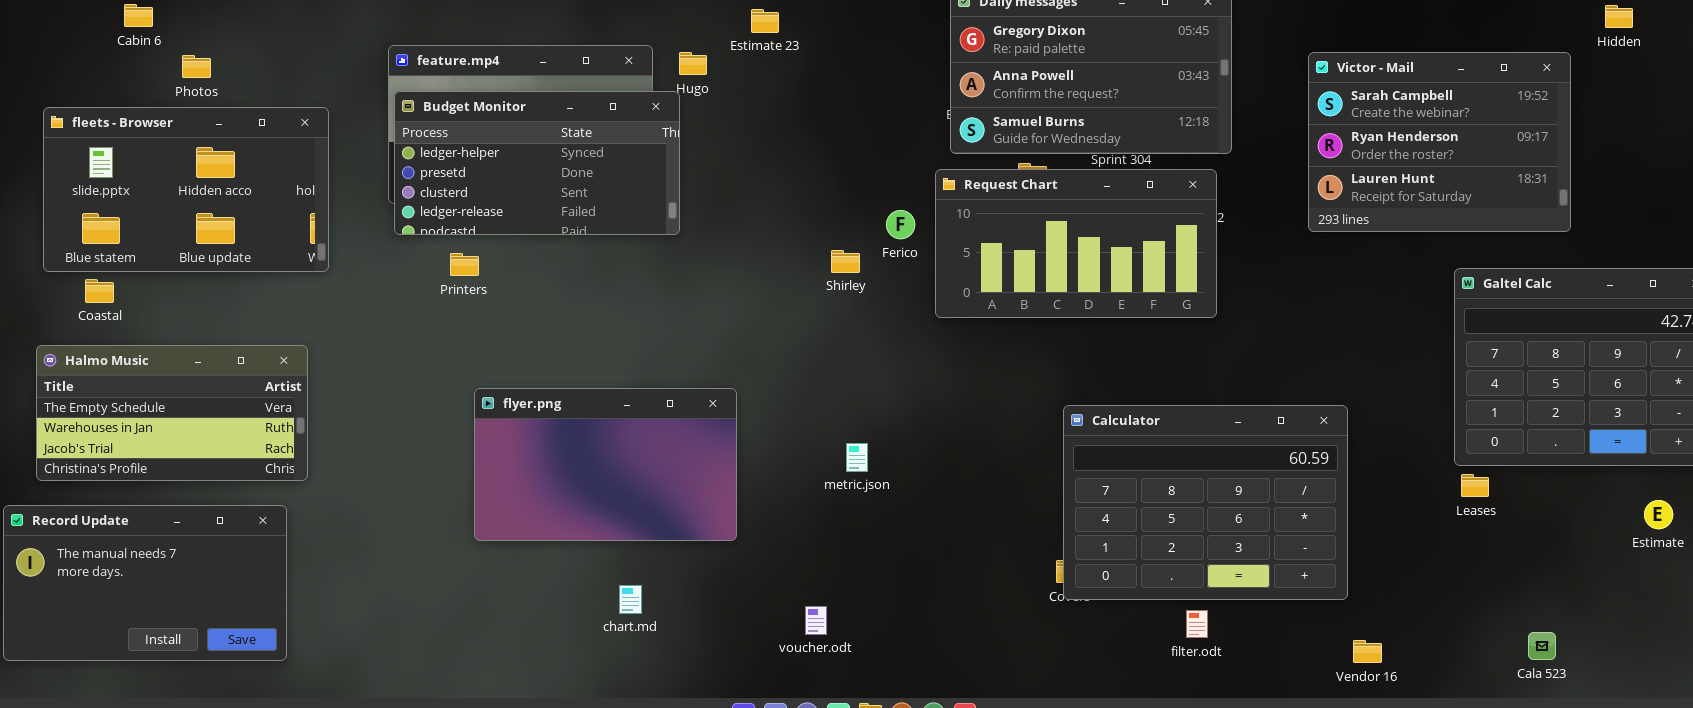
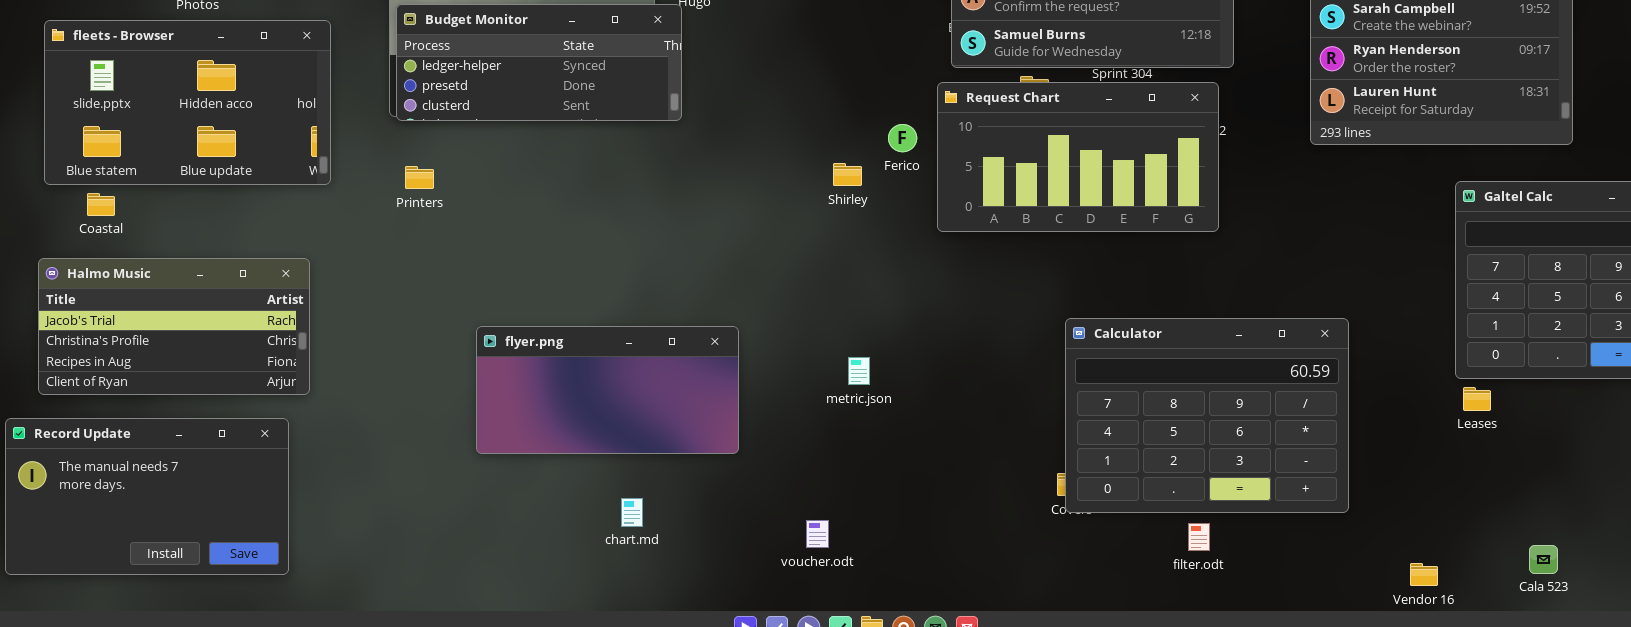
Budget Monitor: [394,91,680,235] -> [396,4,682,121], resized
Printers: [450,253,479,276] -> [405,166,434,189], moved
Halmo Music: [36,345,308,481] -> [38,258,310,395], scrolled down 2 rows
flyer.png: [474,388,737,541] -> [476,326,739,454], resized
Vendor 16: [1353,640,1382,663] -> [1410,563,1438,586], moved

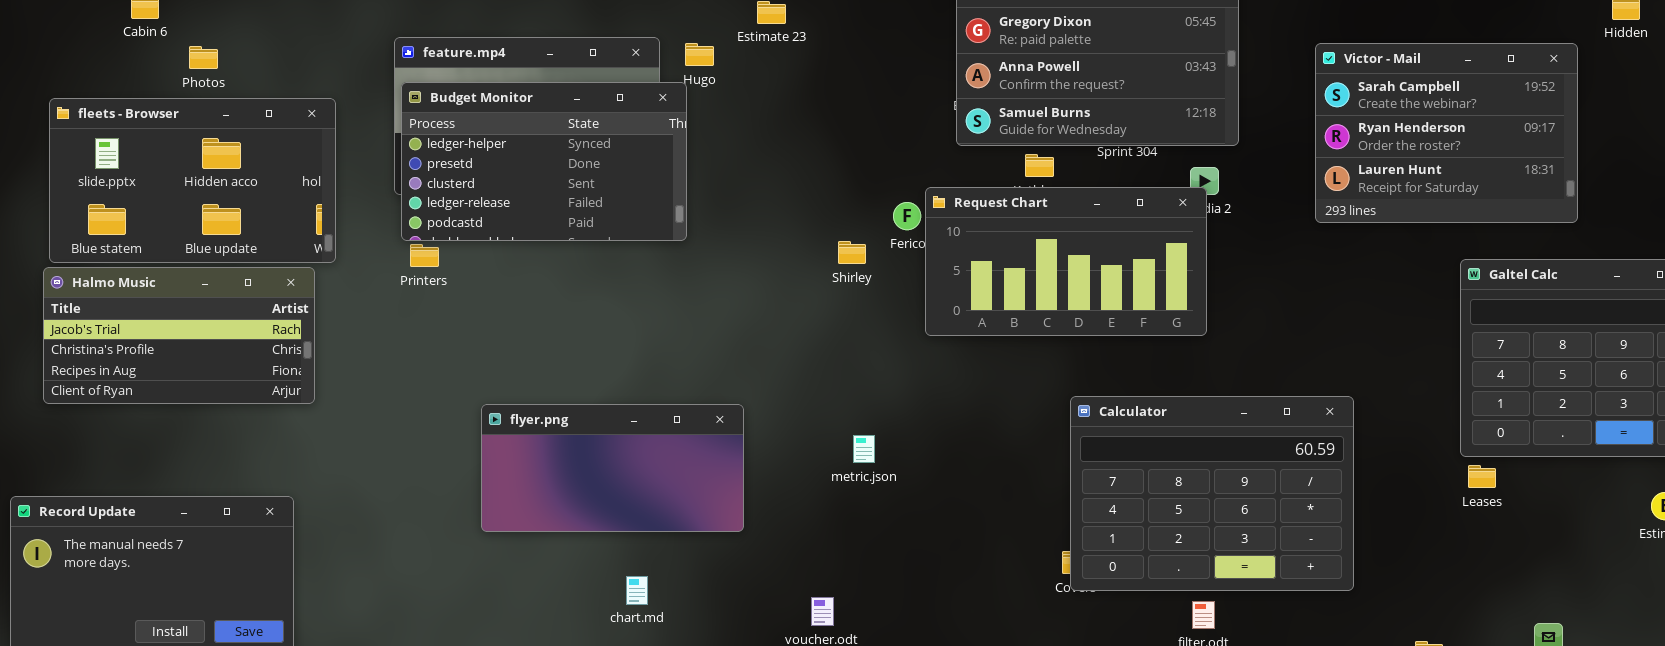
Budget Monitor: [396,4,682,121] -> [401,82,687,241], resized
Request Chart: [937,82,1219,232] -> [925,187,1207,336], moved
Halmo Music: [38,258,310,395] -> [43,267,315,404], moved

